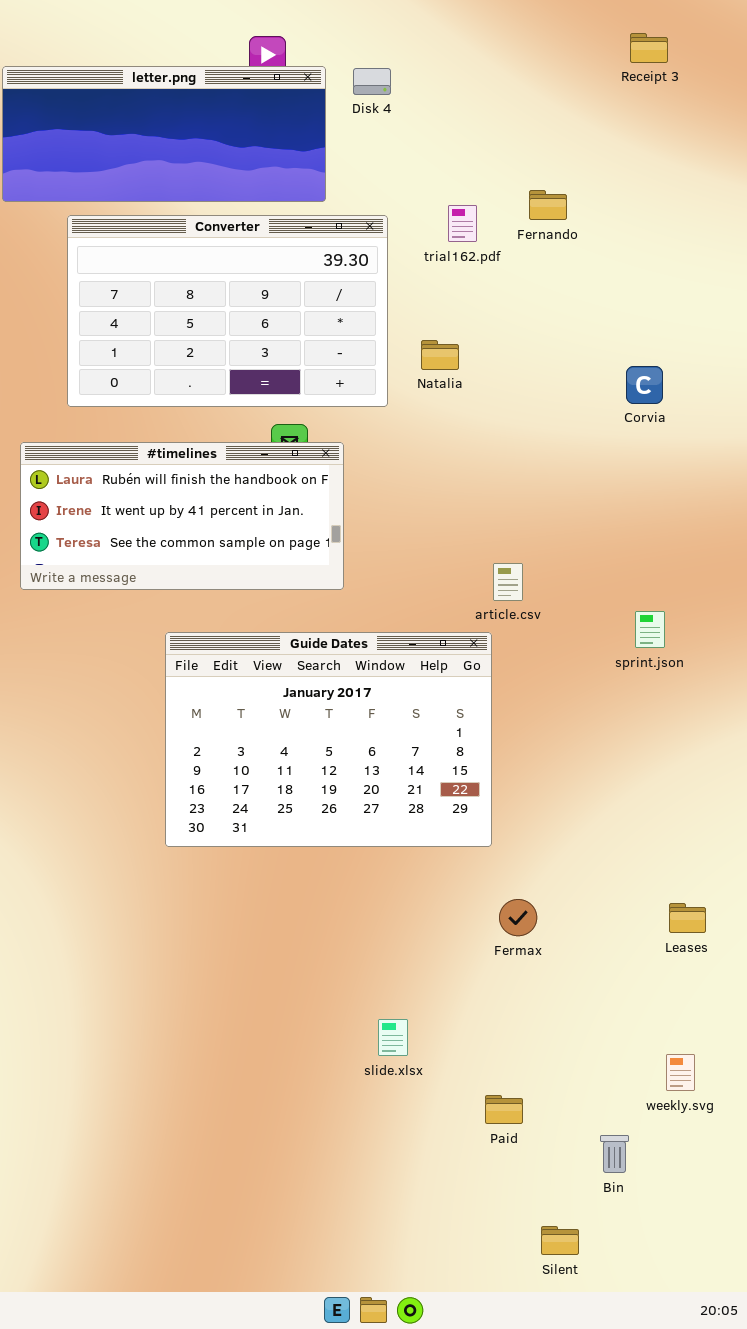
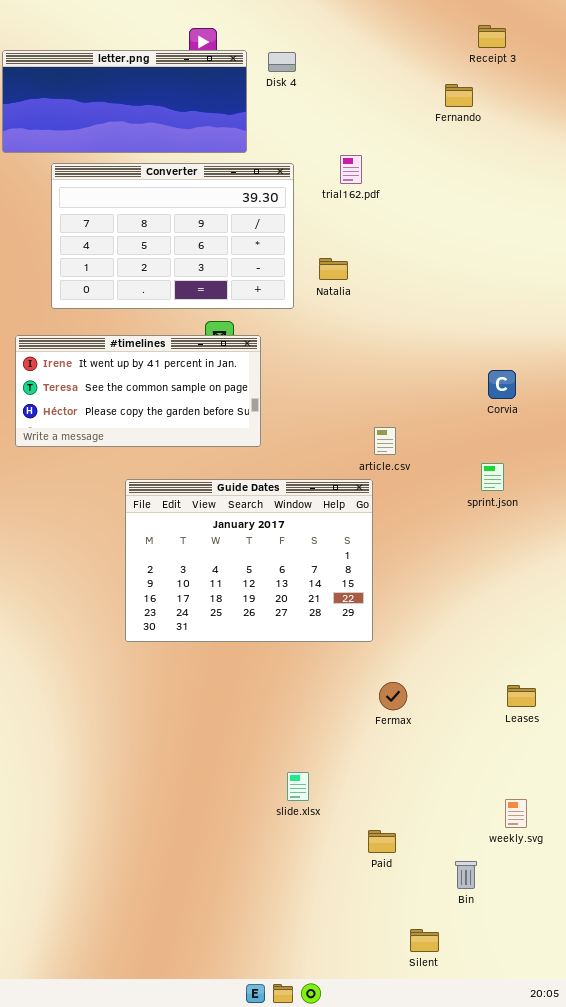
Fernando: [529,190,567,220] -> [445,84,473,107], moved
Corvia: [626,366,663,404] -> [488,370,516,399], moved
#timelines: [20,442,344,590] -> [15,335,261,447], scrolled down 1 row

